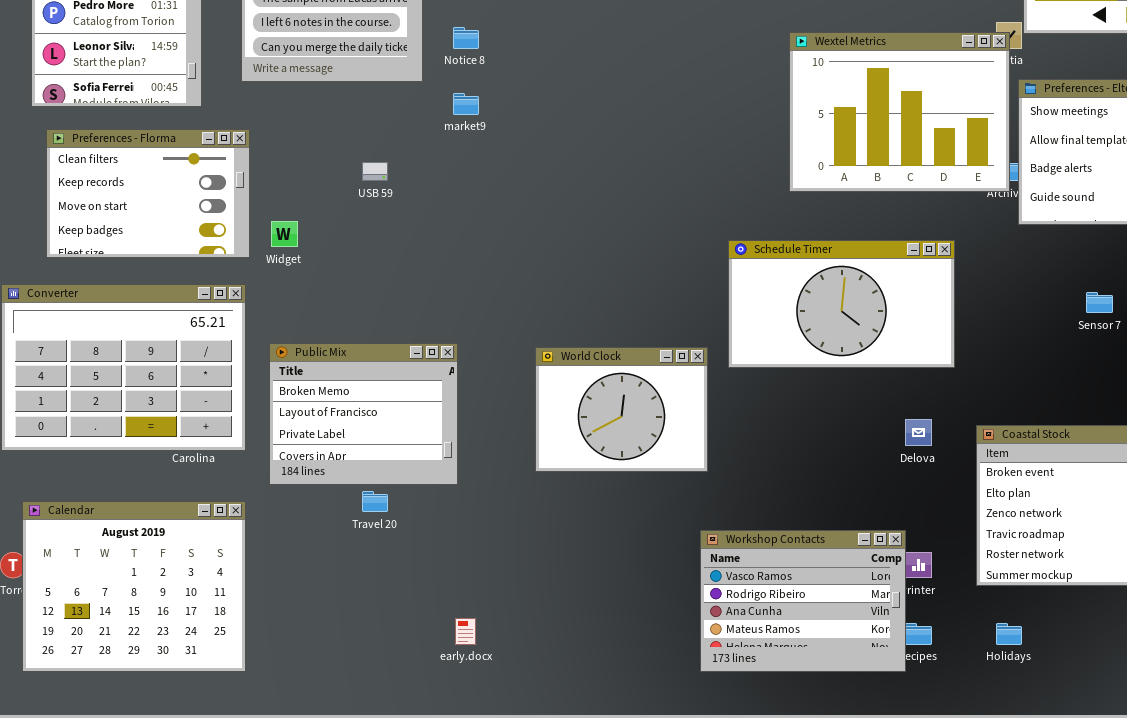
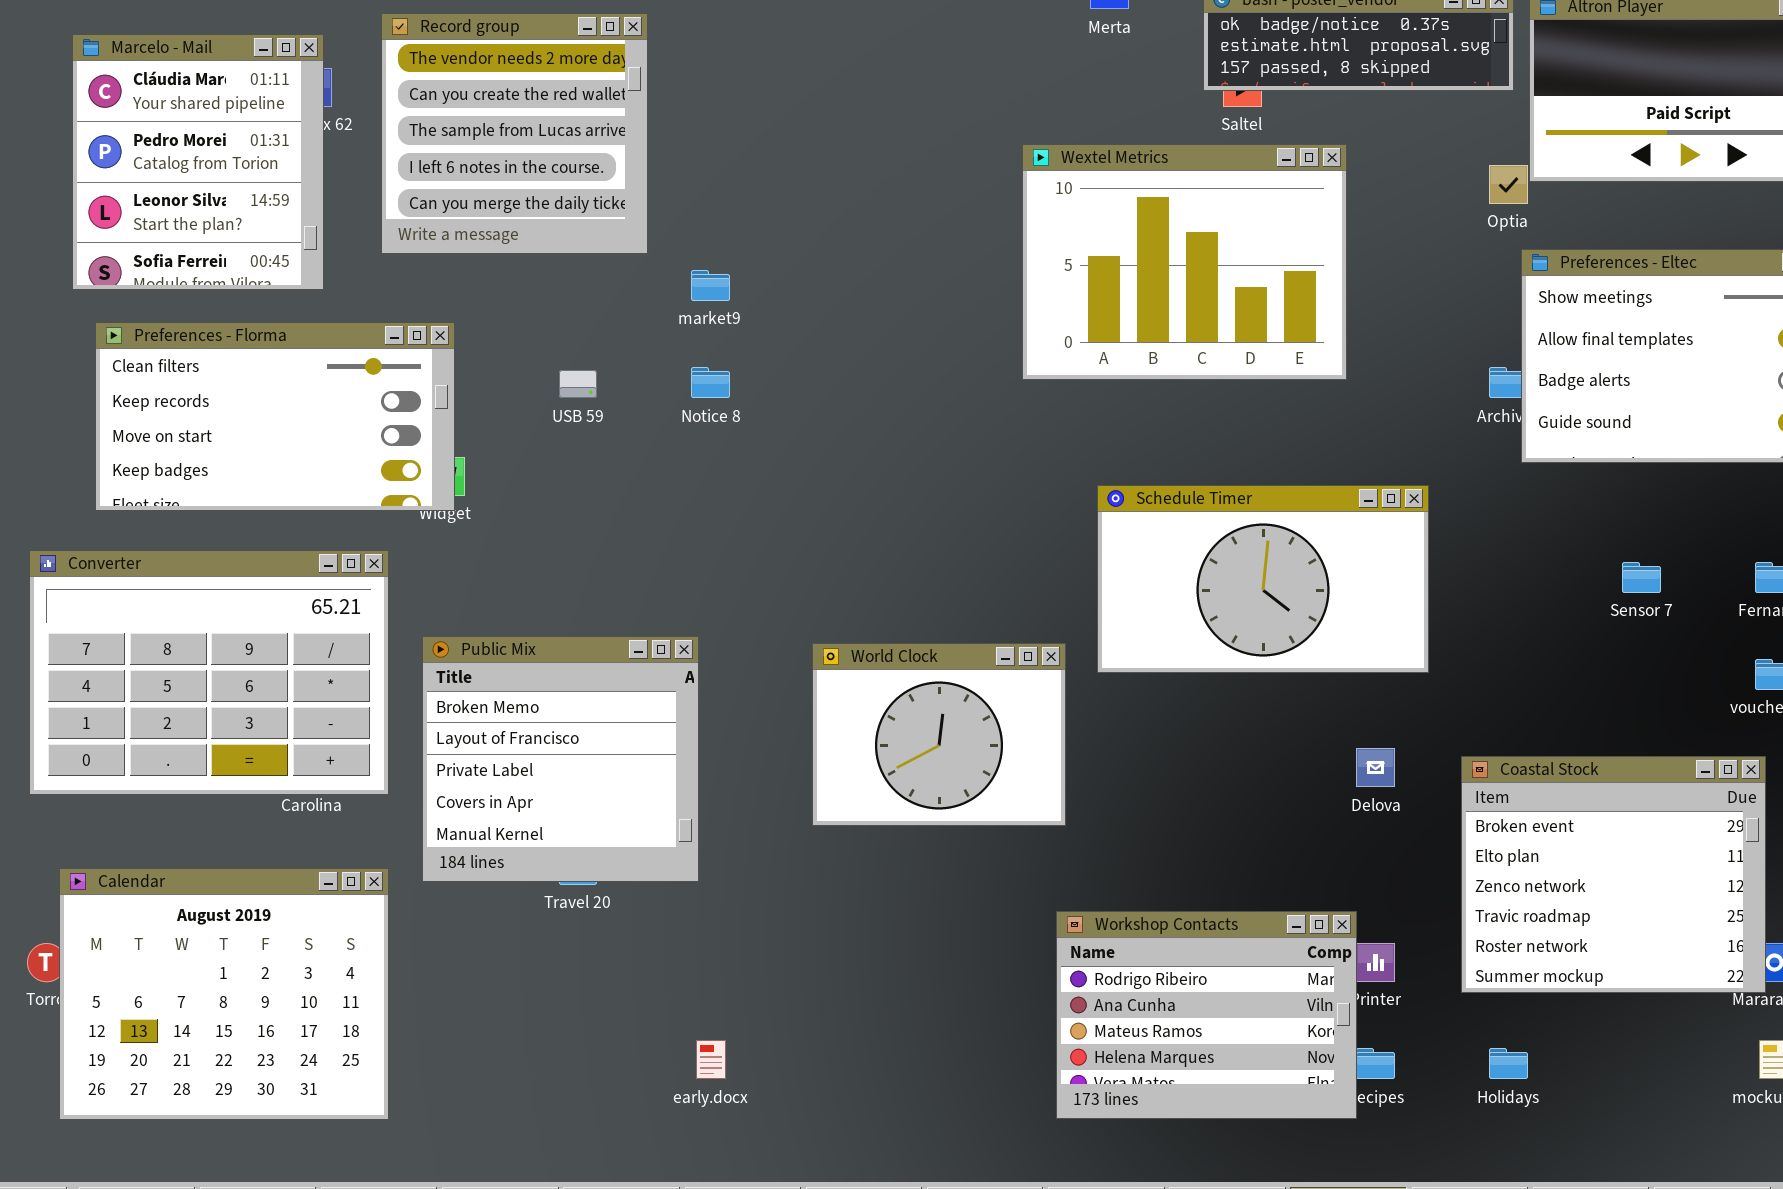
Notice 8: [453,27,479,49] -> [691,367,730,398], moved
Wextel Metrics: [789,32,1010,192] -> [1022,144,1347,380], moved
Preferences - Florma: [46,129,250,258] -> [95,322,455,511], resized
Public Mix: [269,343,458,485] -> [422,636,699,882], resized
Workshop Contacts: [700,530,906,672] -> [1056,911,1357,1119], scrolled down 1 row

